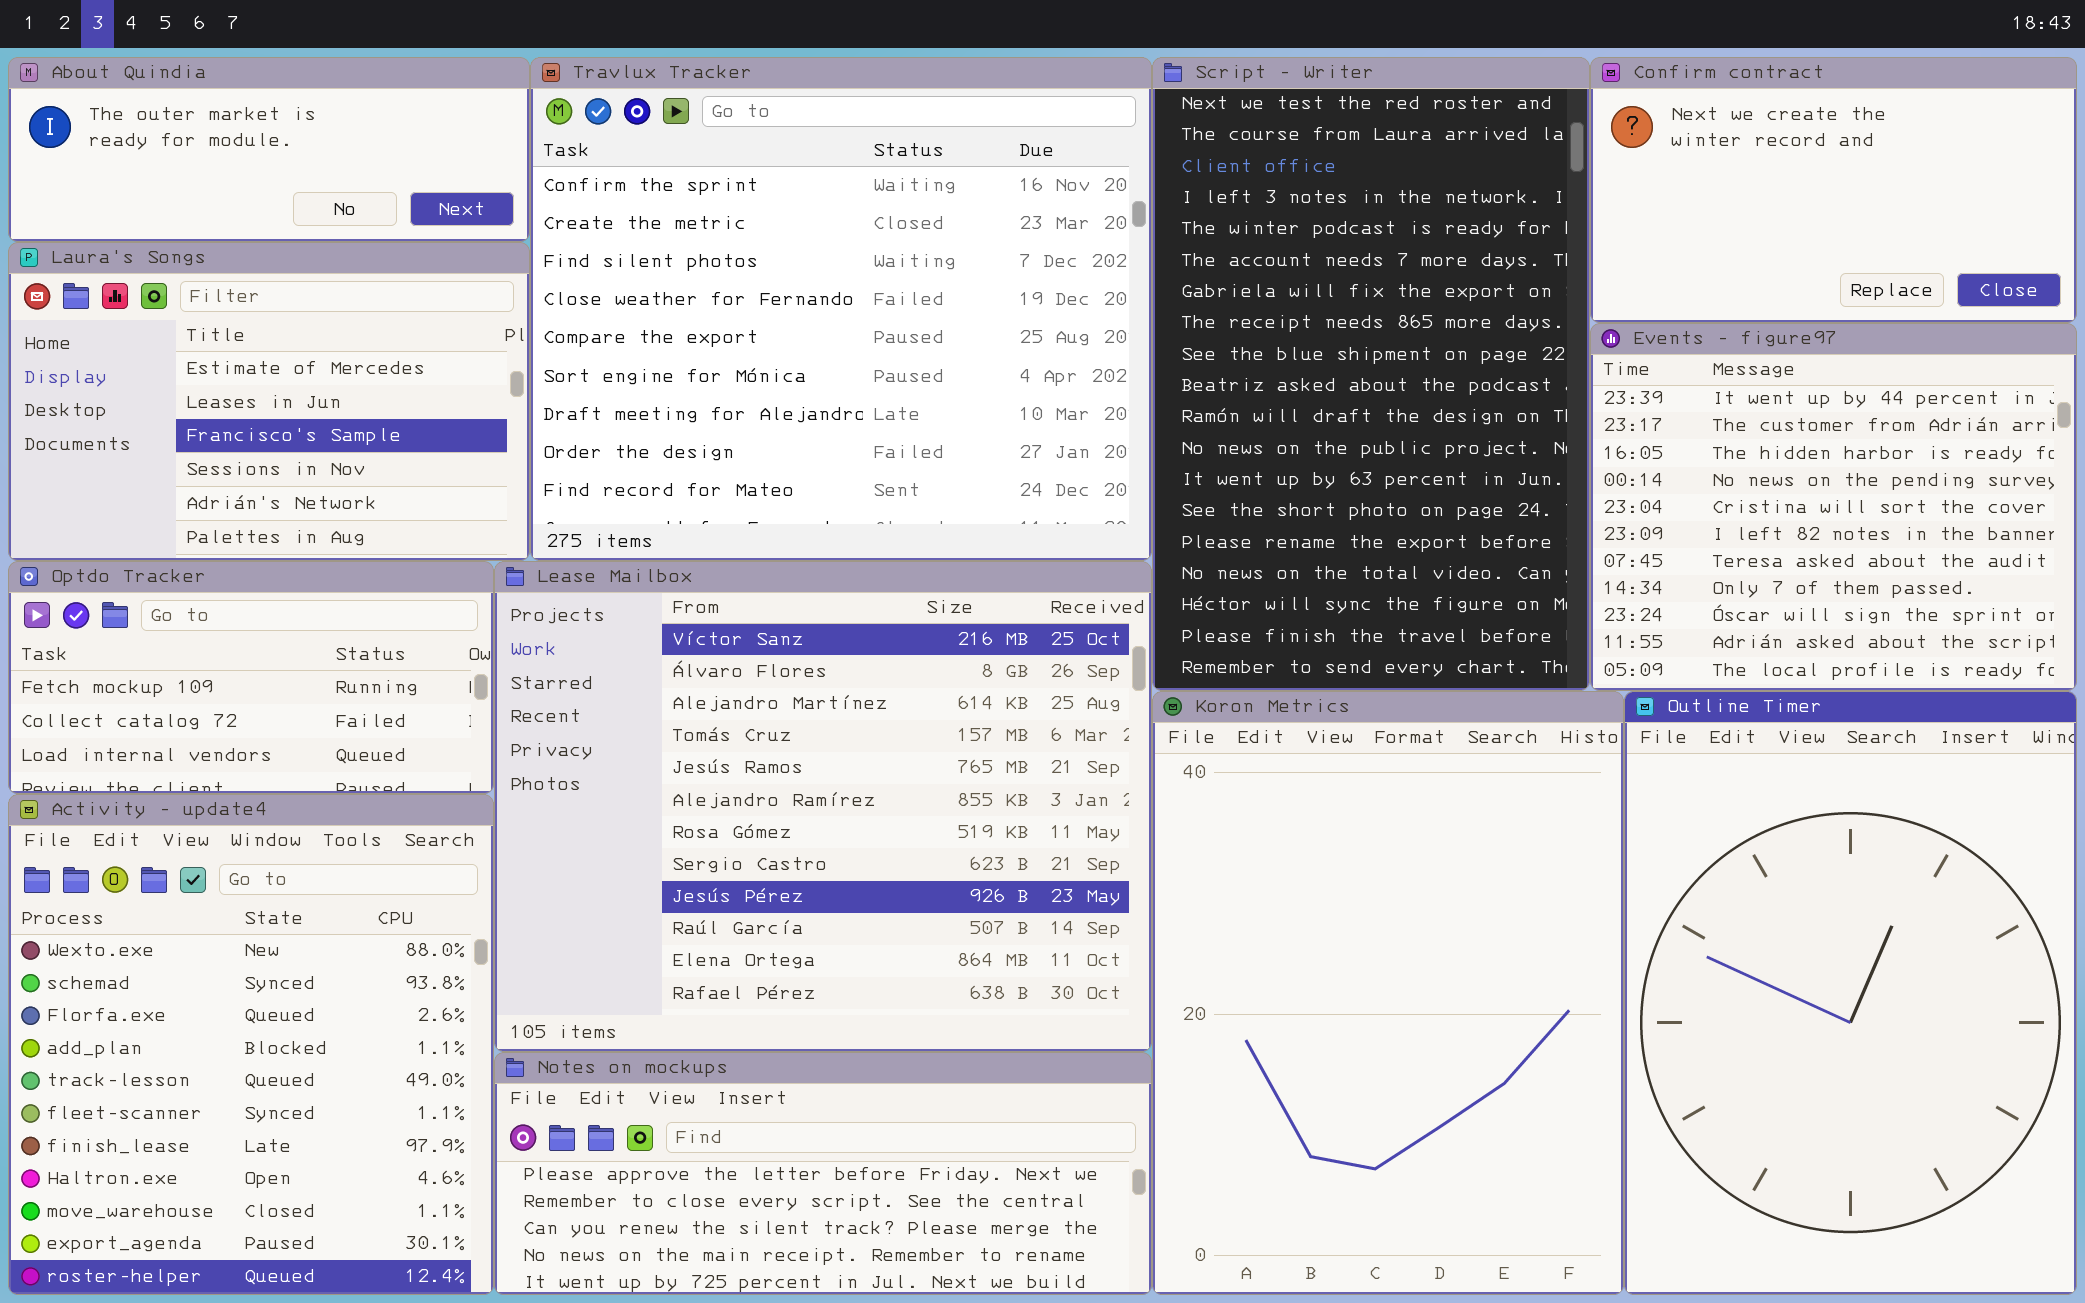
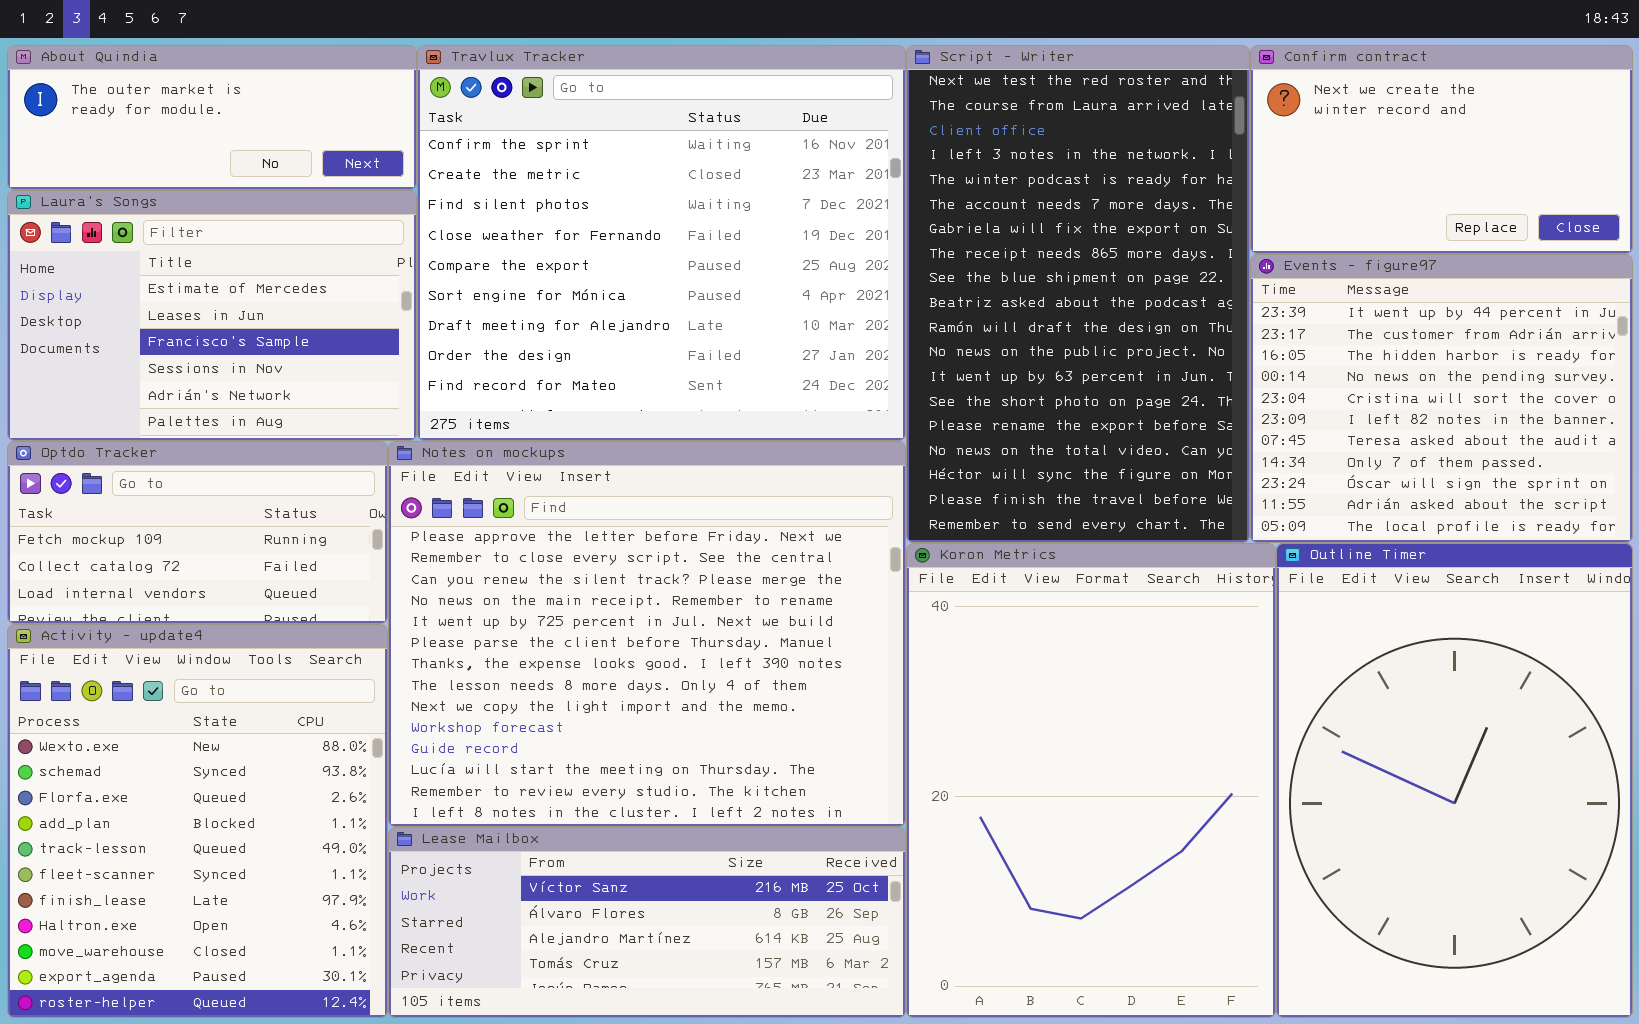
Lease Mailbox: [494,561,1152,1052] -> [388,827,906,1018], moved, resized
Notes on mockups: [494,1052,1152,1295] -> [388,441,906,827], moved, resized

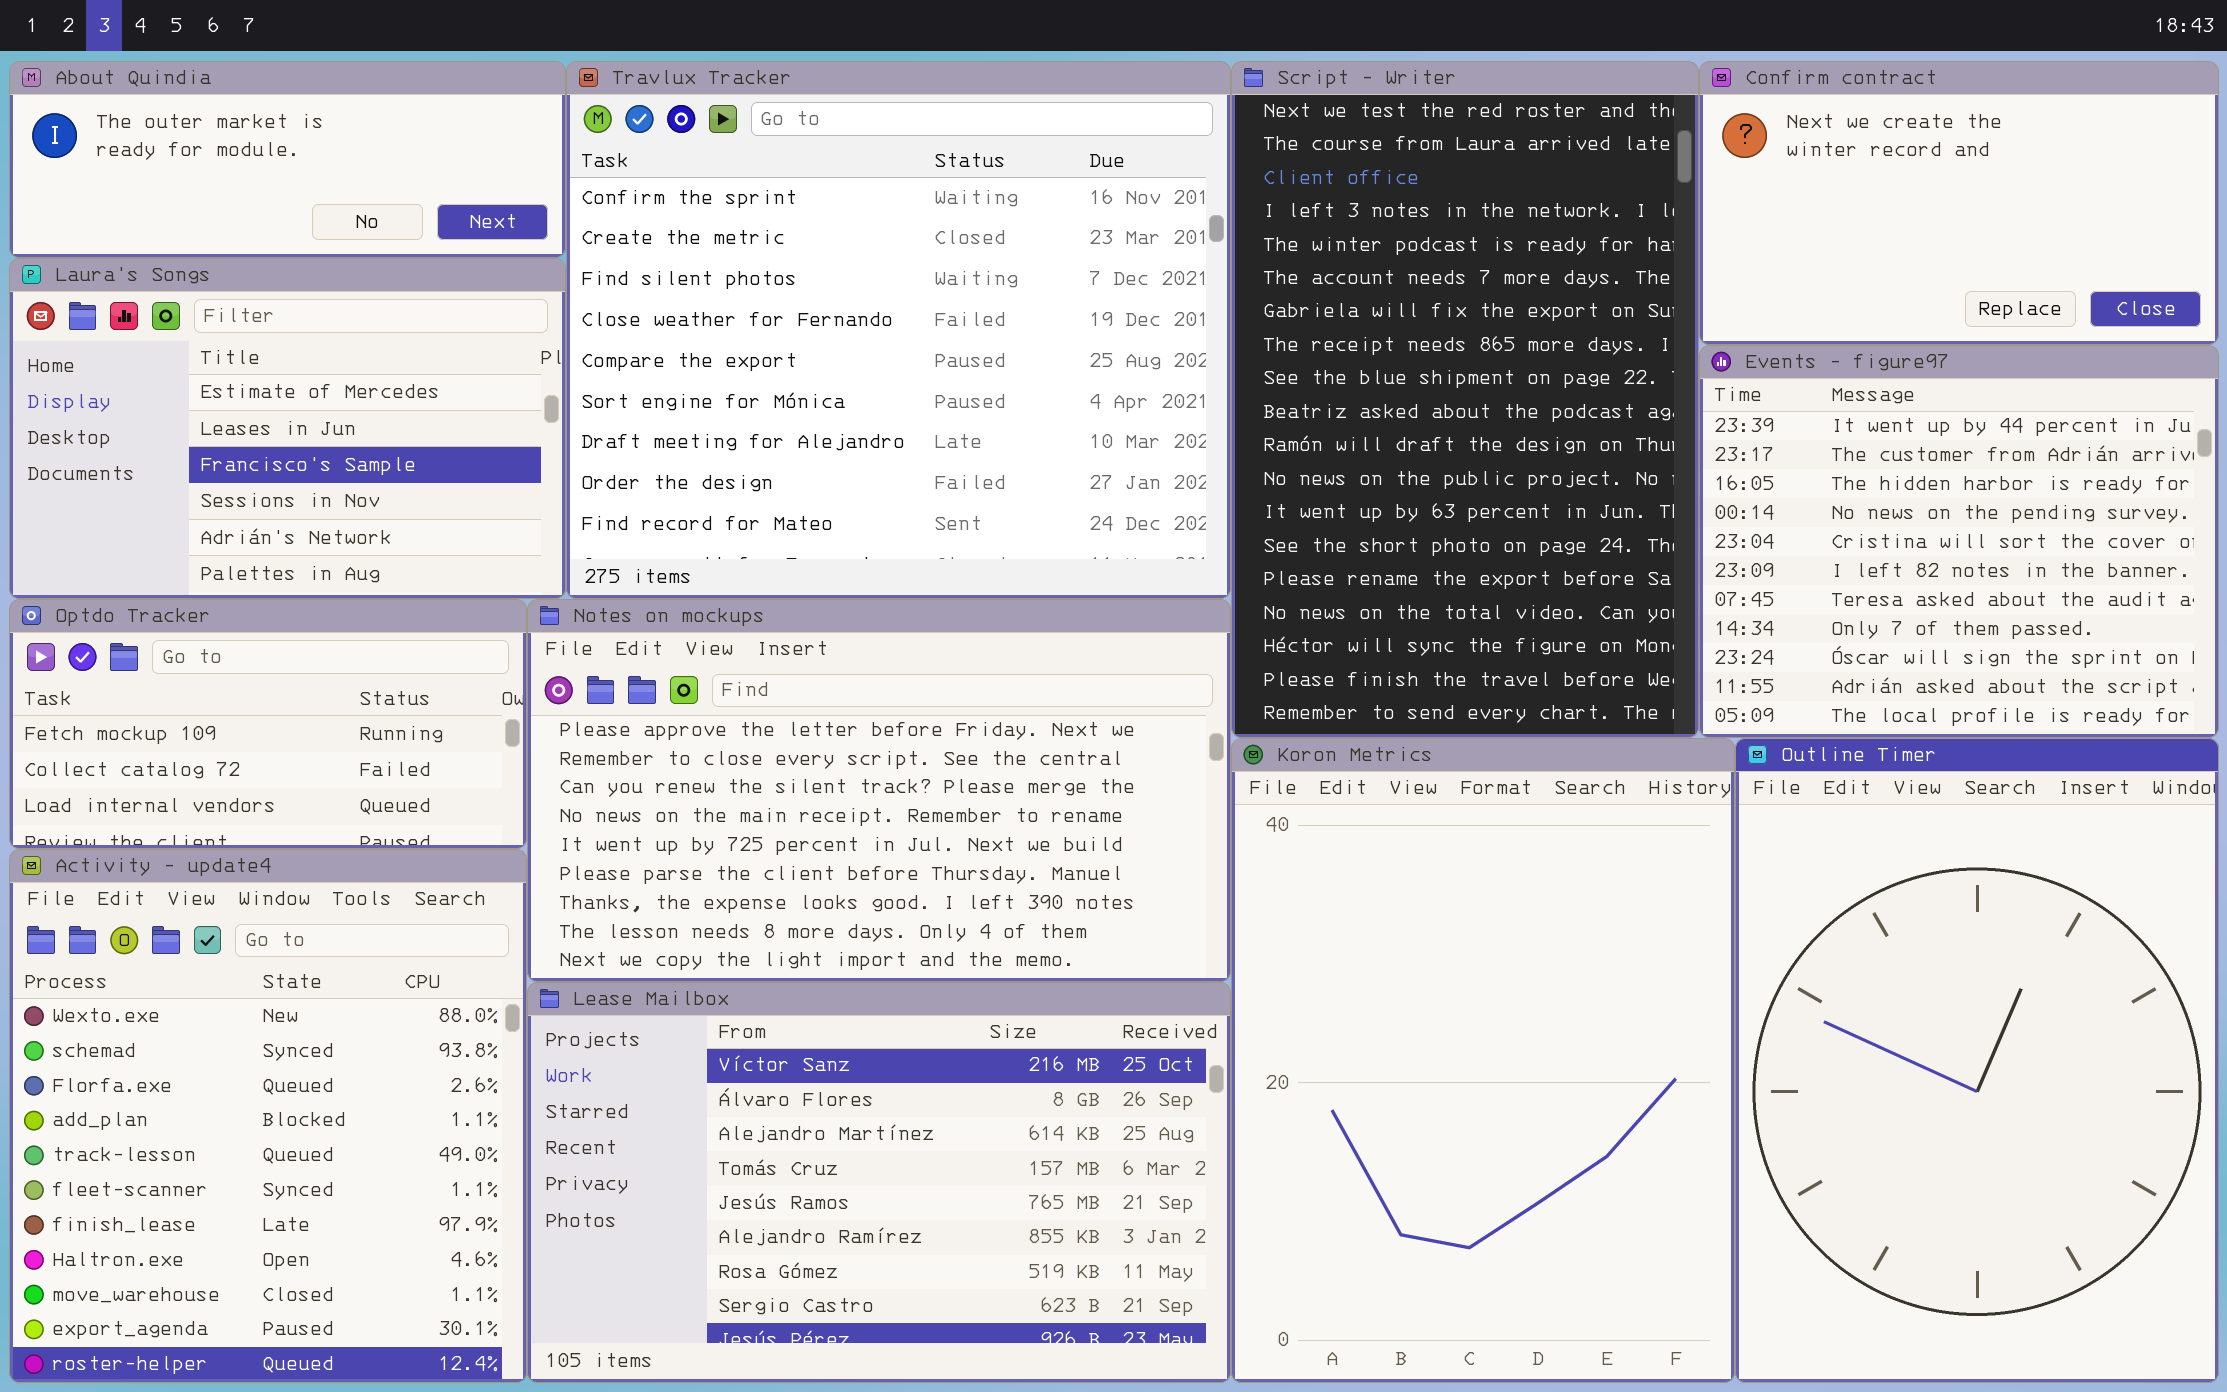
Notes on mockups: [388,441,906,827] -> [527,599,1231,982], resized
Lease Mailbox: [388,827,906,1018] -> [527,982,1231,1383], resized

